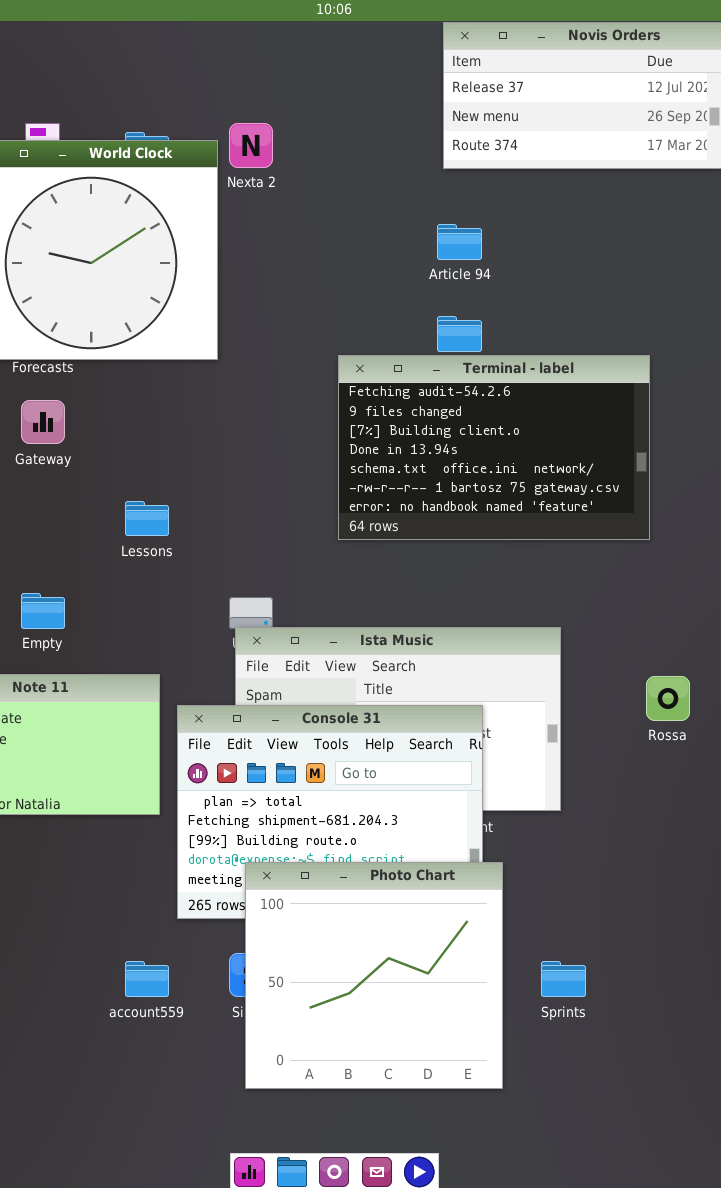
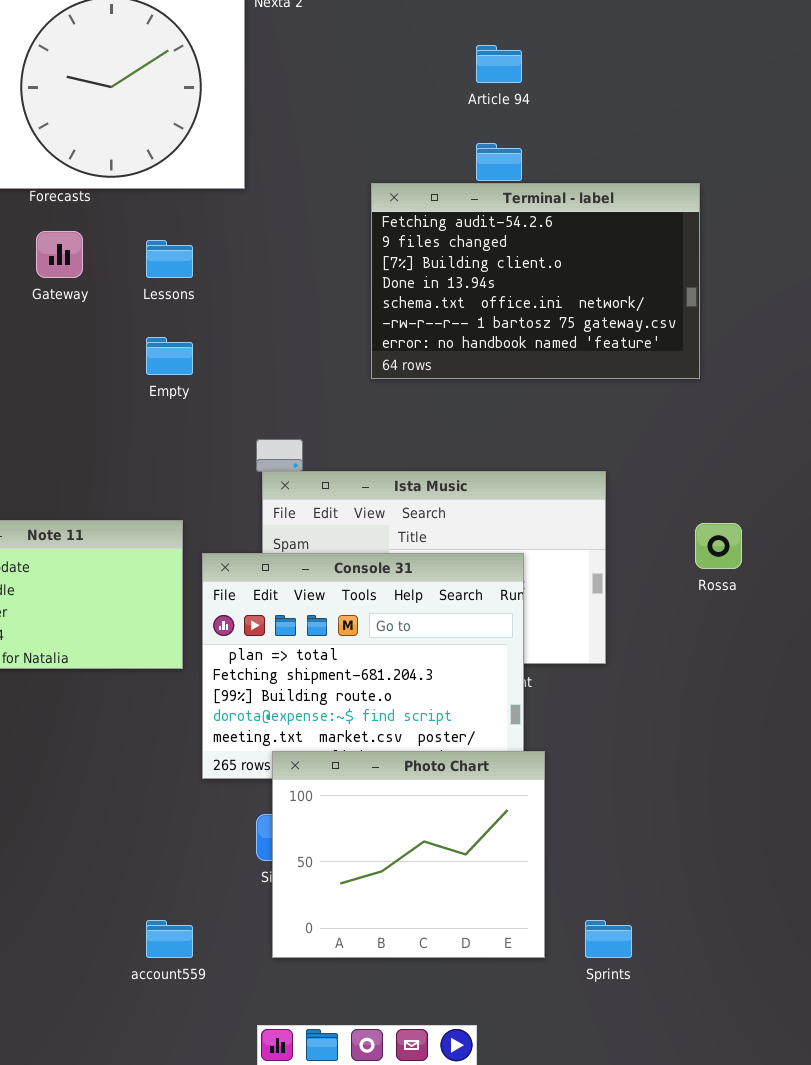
Lessons: [125,501,169,536] -> [146,240,193,278], moved
Empty: [21,593,65,629] -> [146,337,193,375], moved
Photo Chart: [245,862,503,1089] -> [272,751,545,958], resized
account559: [125,961,169,997] -> [146,920,193,958], moved
Sprints: [541,961,586,997] -> [585,920,632,958], moved

